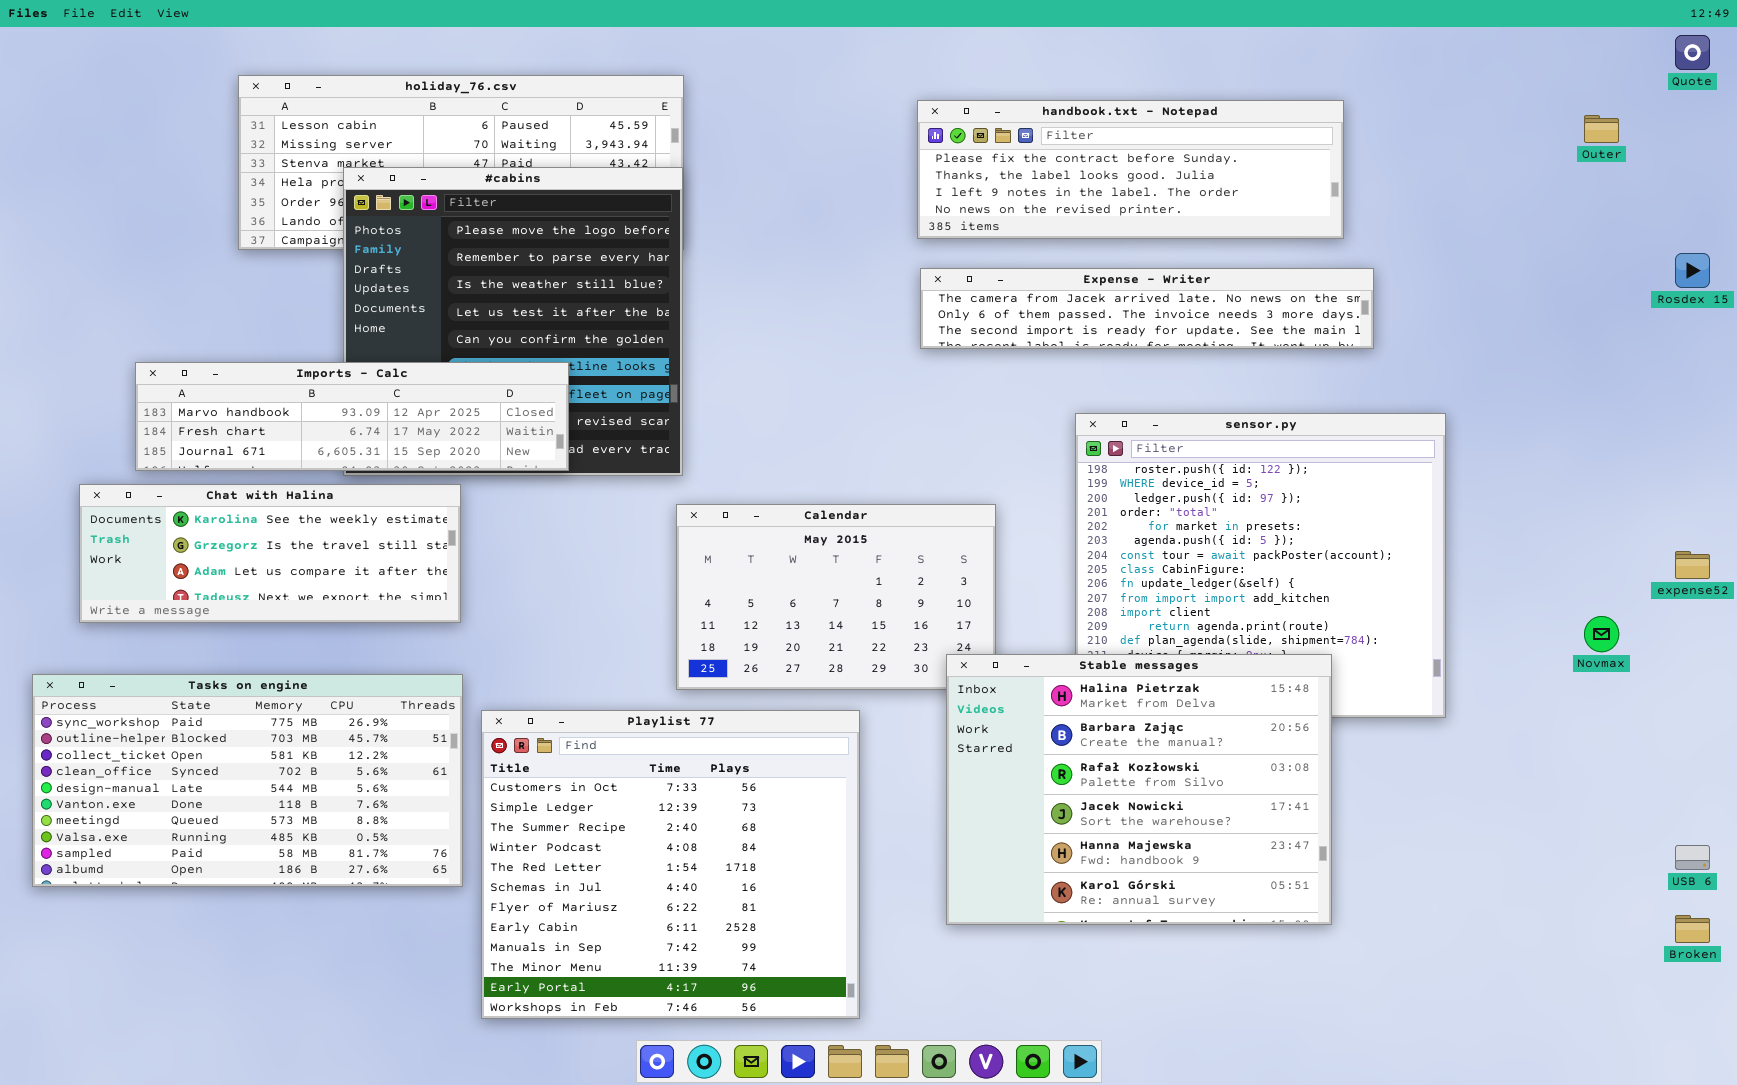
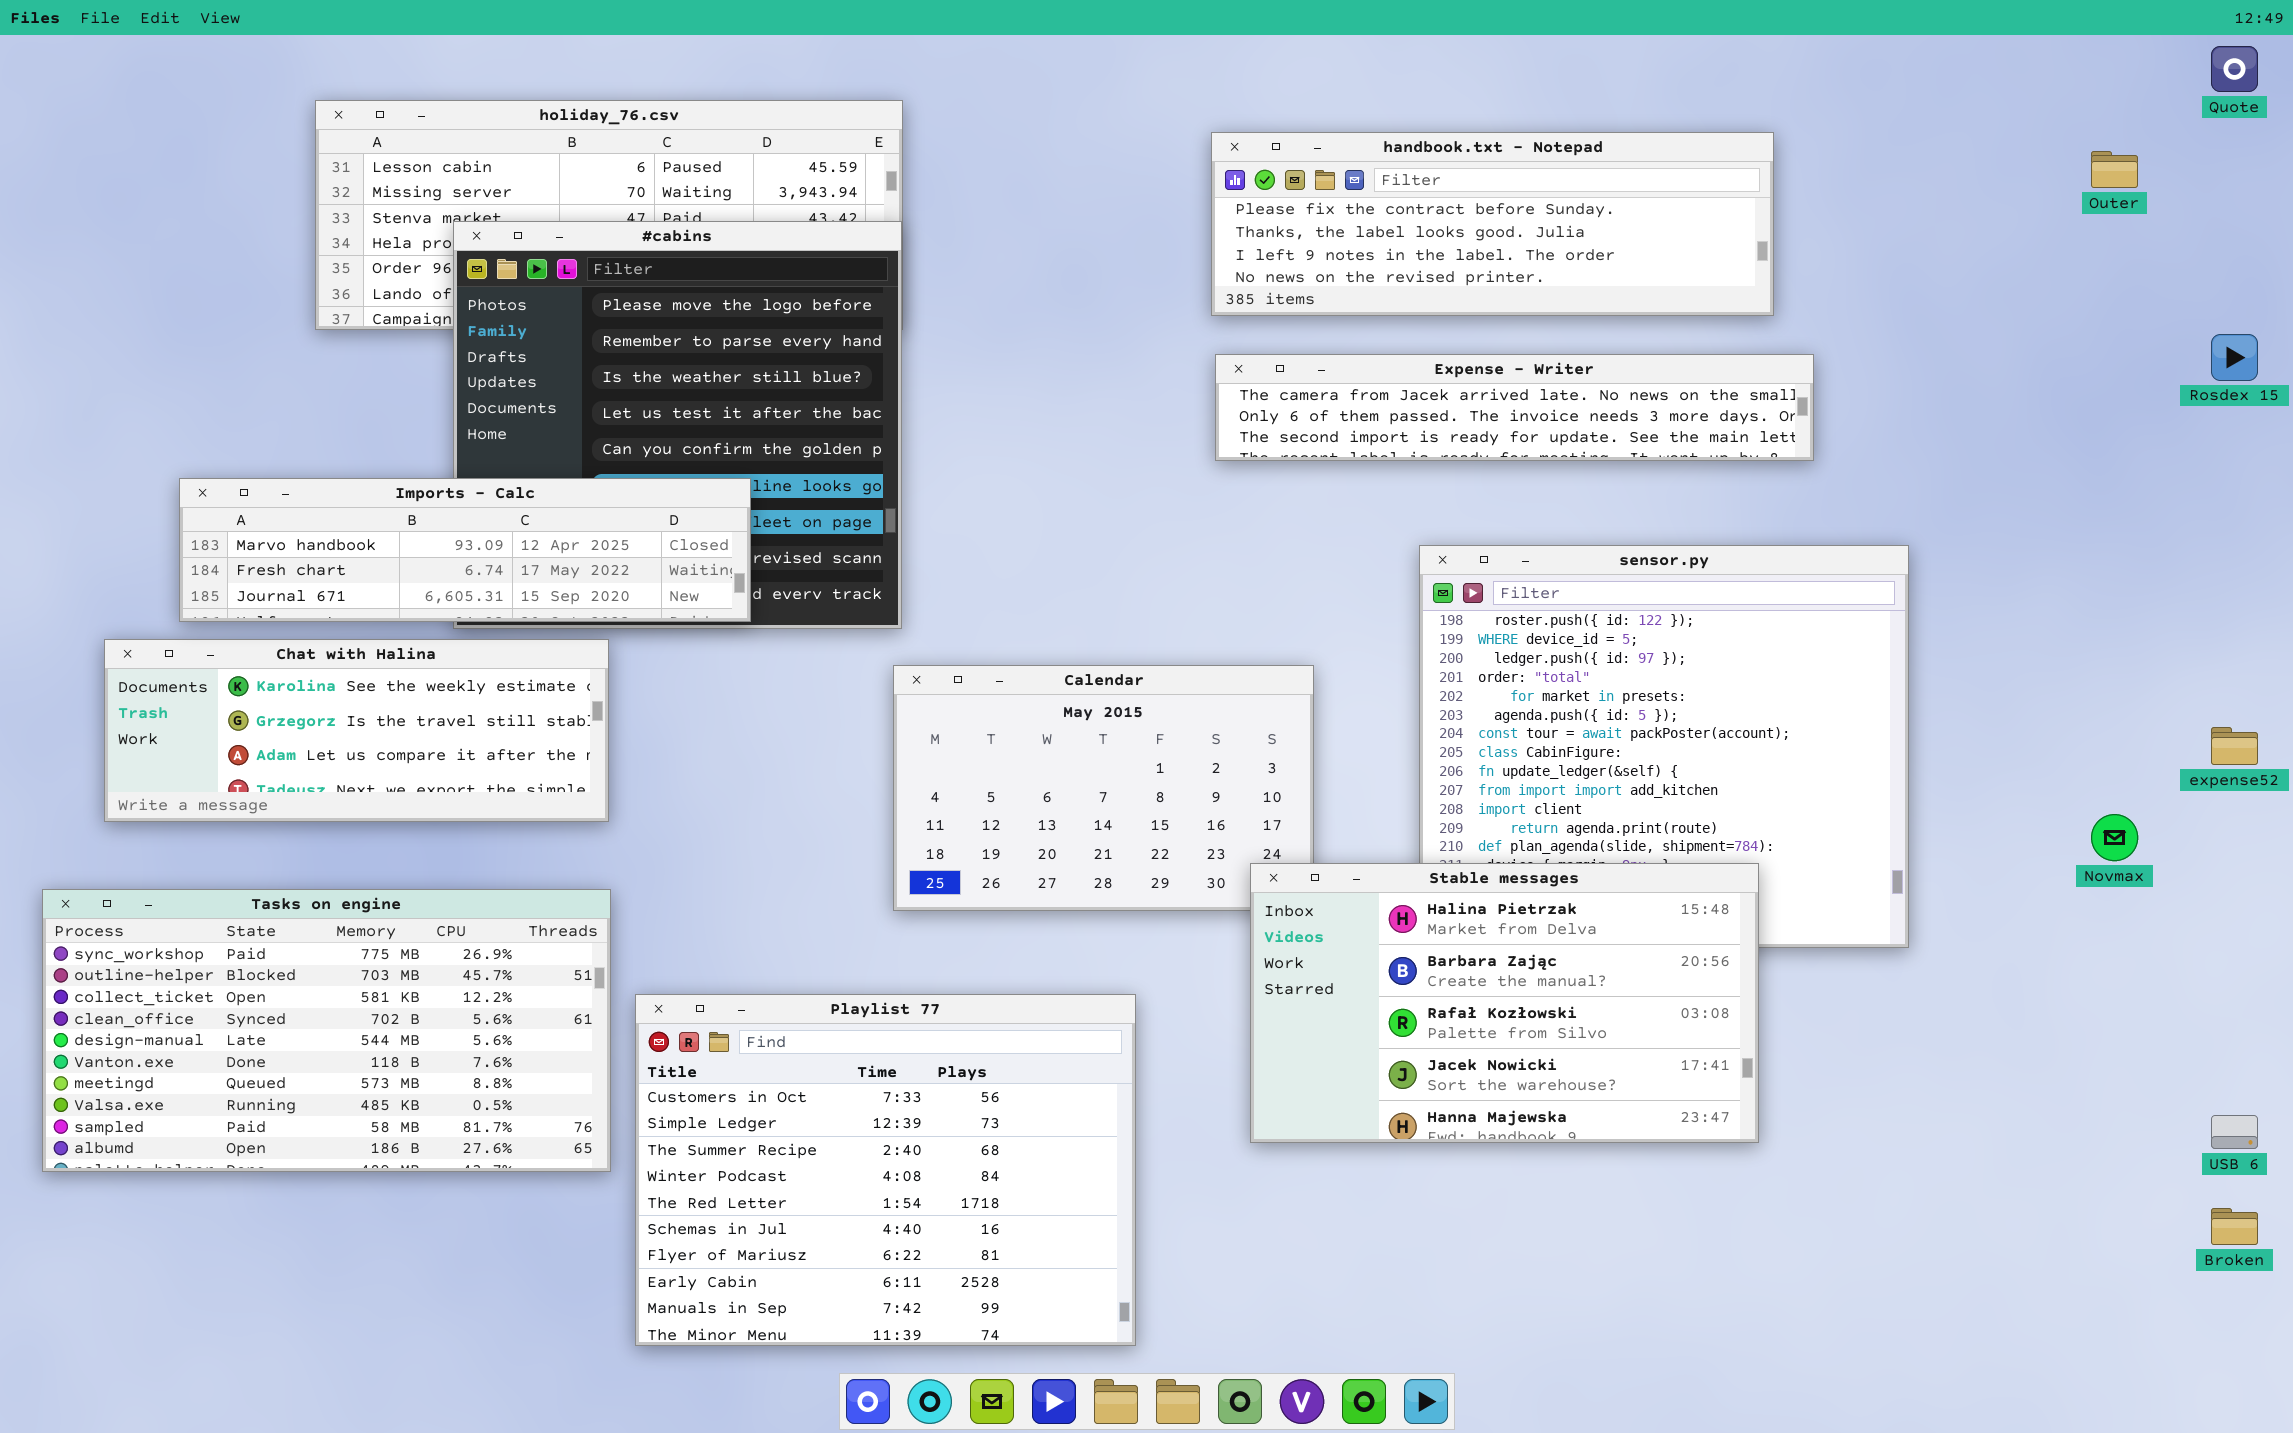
Stable messages: [946,654,1332,925] -> [1250,863,1759,1143], resized
Playlist 77: [481,710,860,1019] -> [635,994,1136,1346], resized

